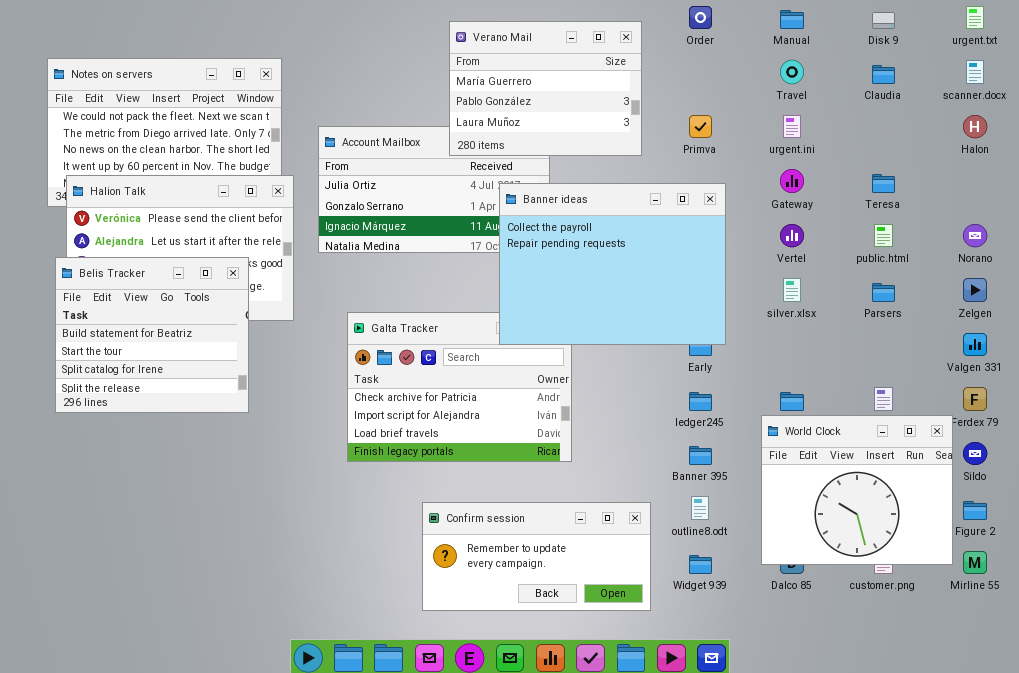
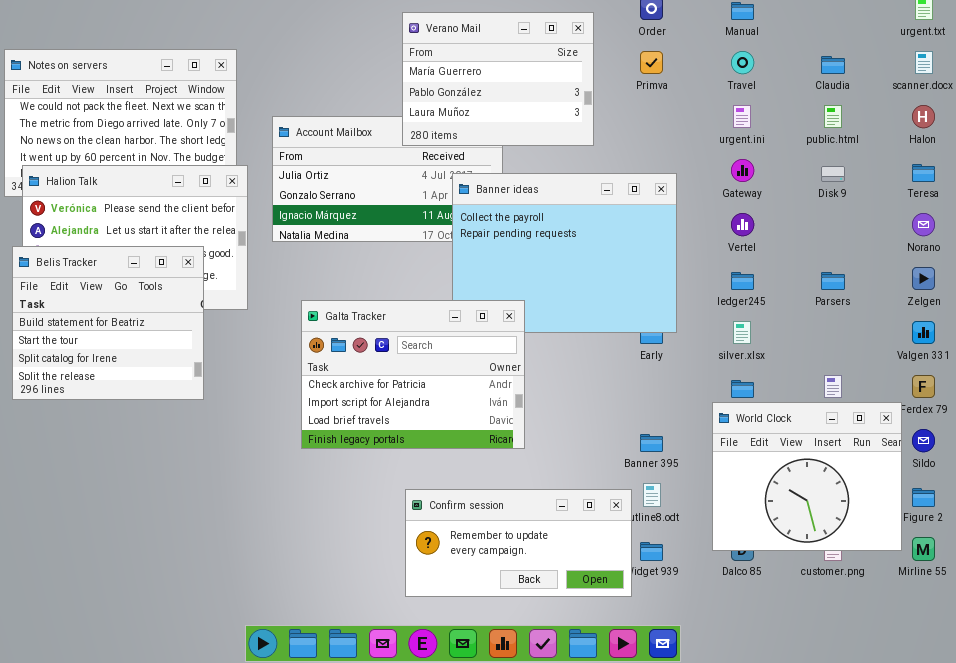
Disk 9: [872,12,895,29] -> [821,166,845,182], moved
Primva: [689,115,712,138] -> [640,51,663,74], moved
Teresa: [872,174,895,193] -> [912,164,935,182], moved
public.html: [874,224,893,247] -> [824,105,842,128], moved
silver.xlsx: [783,278,801,302] -> [733,321,751,344], moved
Galta Tracker: [347,312,572,462] -> [301,300,525,449], raised
ledger245: [689,392,712,411] -> [731,272,754,290], moved
Confirm session: [422,502,651,611] -> [405,489,632,597], moved

